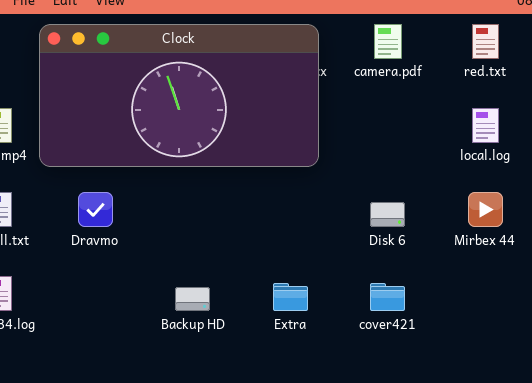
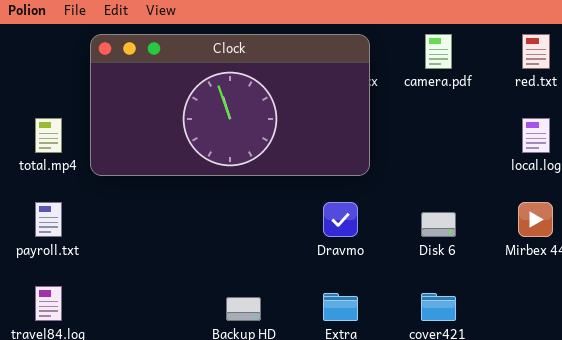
Dravmo: [78,192,113,227] -> [323,202,358,237], moved

